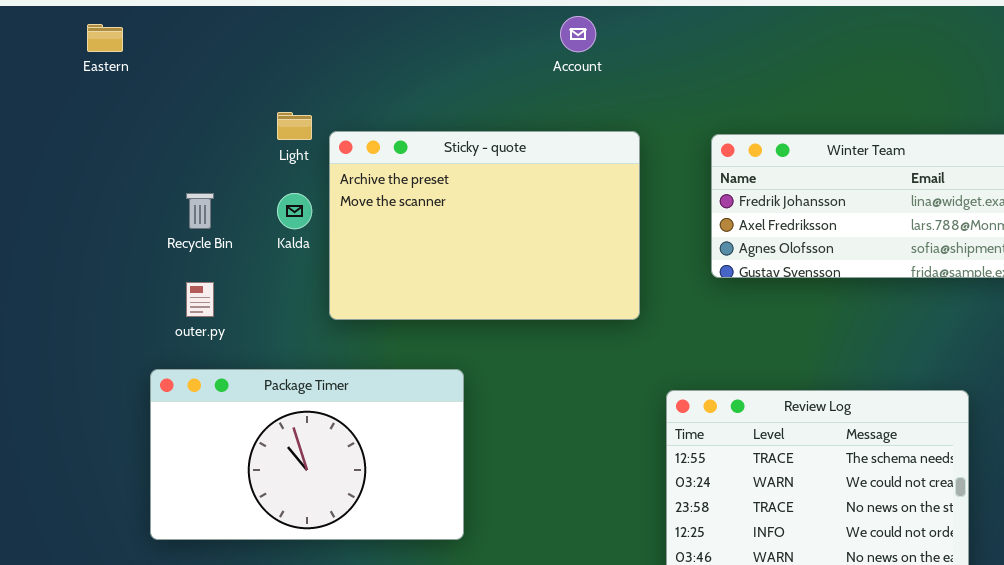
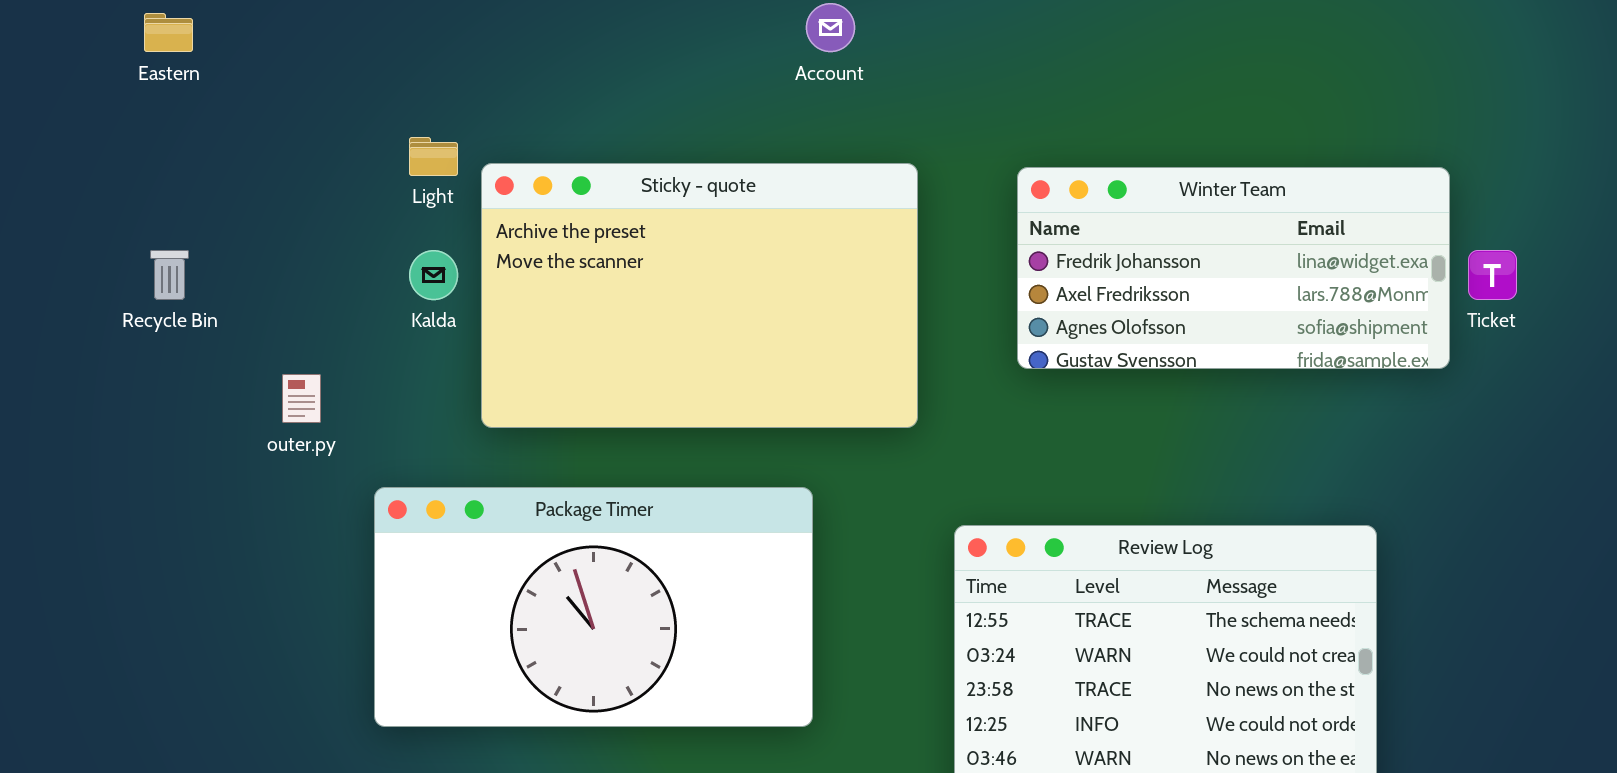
Recycle Bin: [186,193,214,229] -> [150,250,189,300], moved
Package Timer: [150,369,464,540] -> [374,487,813,727], moved

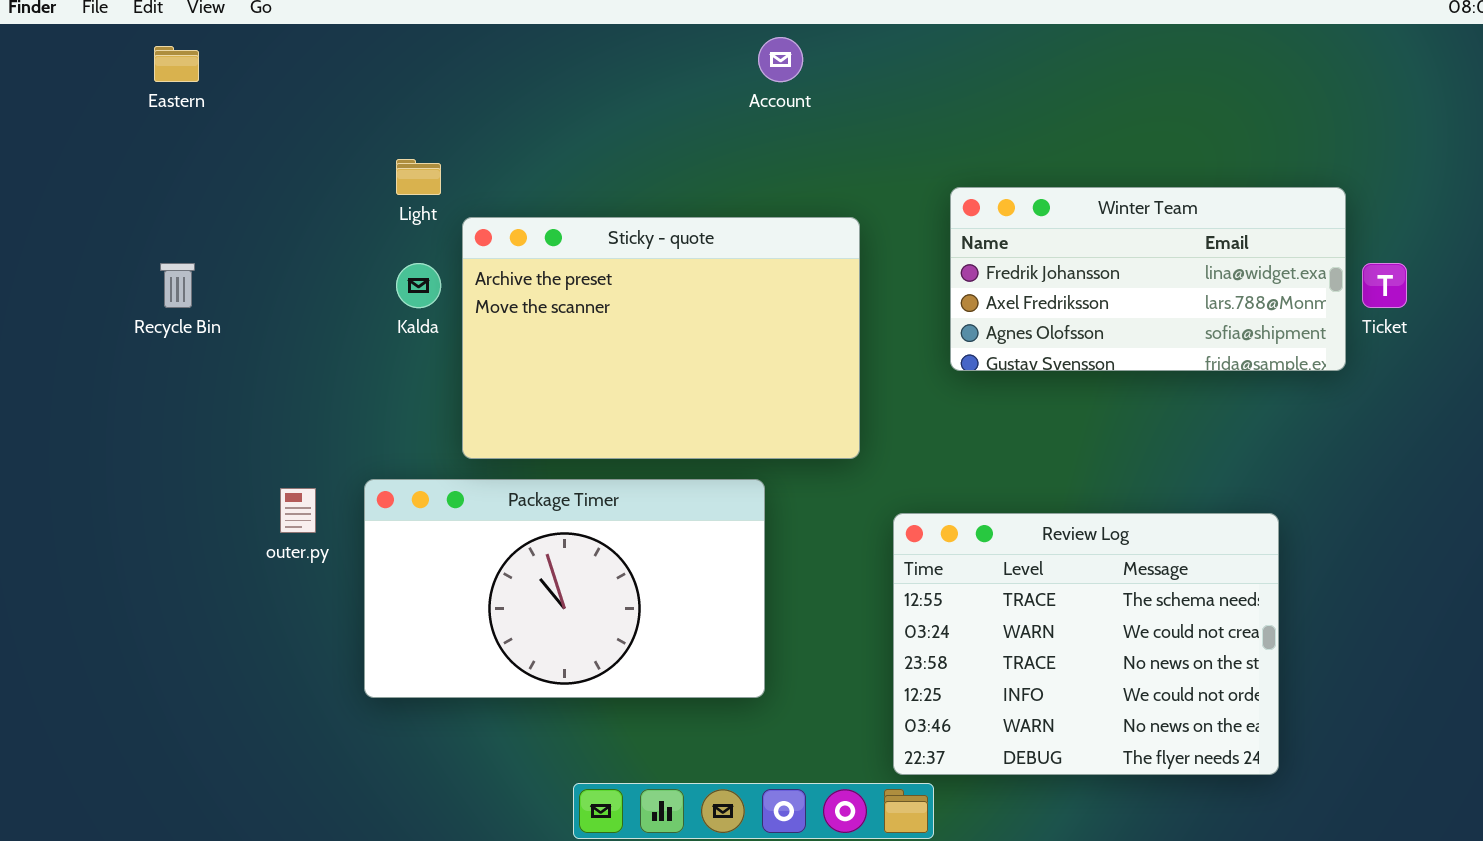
Sticky - quote: [481,163,918,428] -> [462,217,860,459], moved
outer.py: [282,374,321,423] -> [280,488,316,533], moved

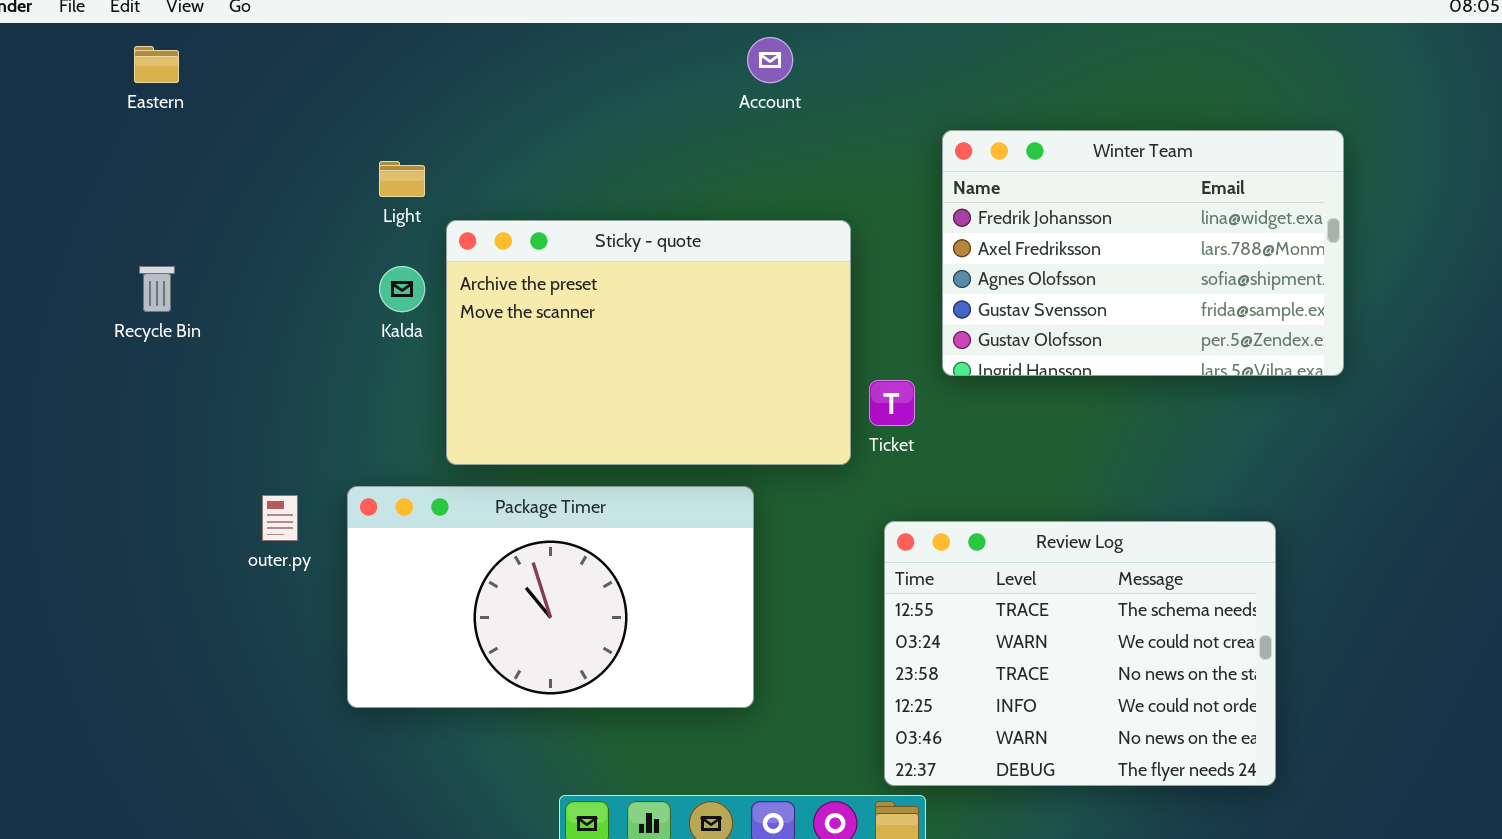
Winter Team: [950,187,1346,371] -> [942,130,1344,376], resized
Ticket: [1362,263,1407,308] -> [869,380,915,426], moved

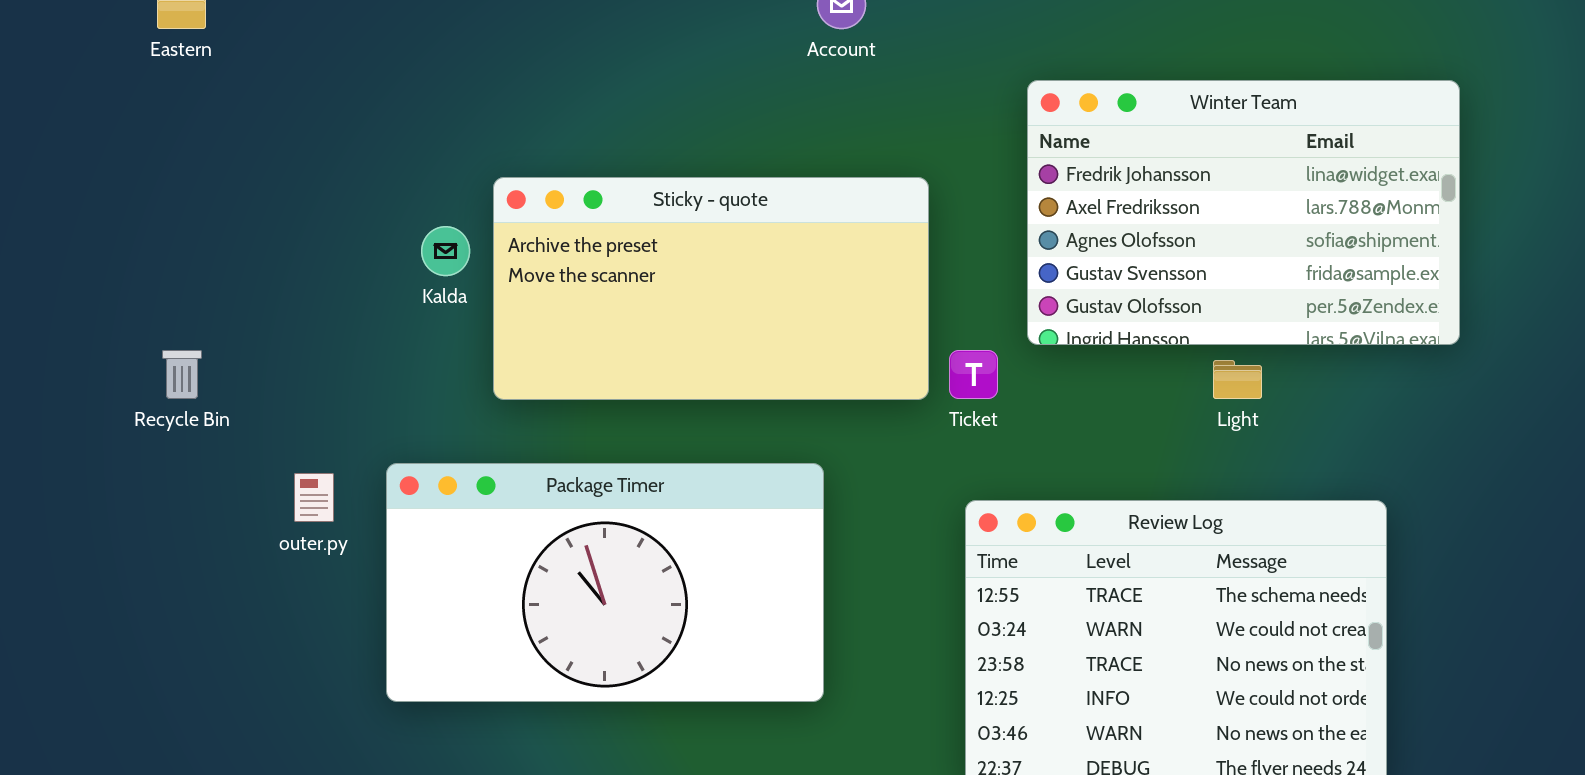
Light: [379,161,425,197] -> [1213,360,1262,399], moved
Sticky - quote: [446,220,851,465] -> [493,177,929,400], resized
Recycle Bin: [139,266,175,312] -> [162,350,202,399], moved

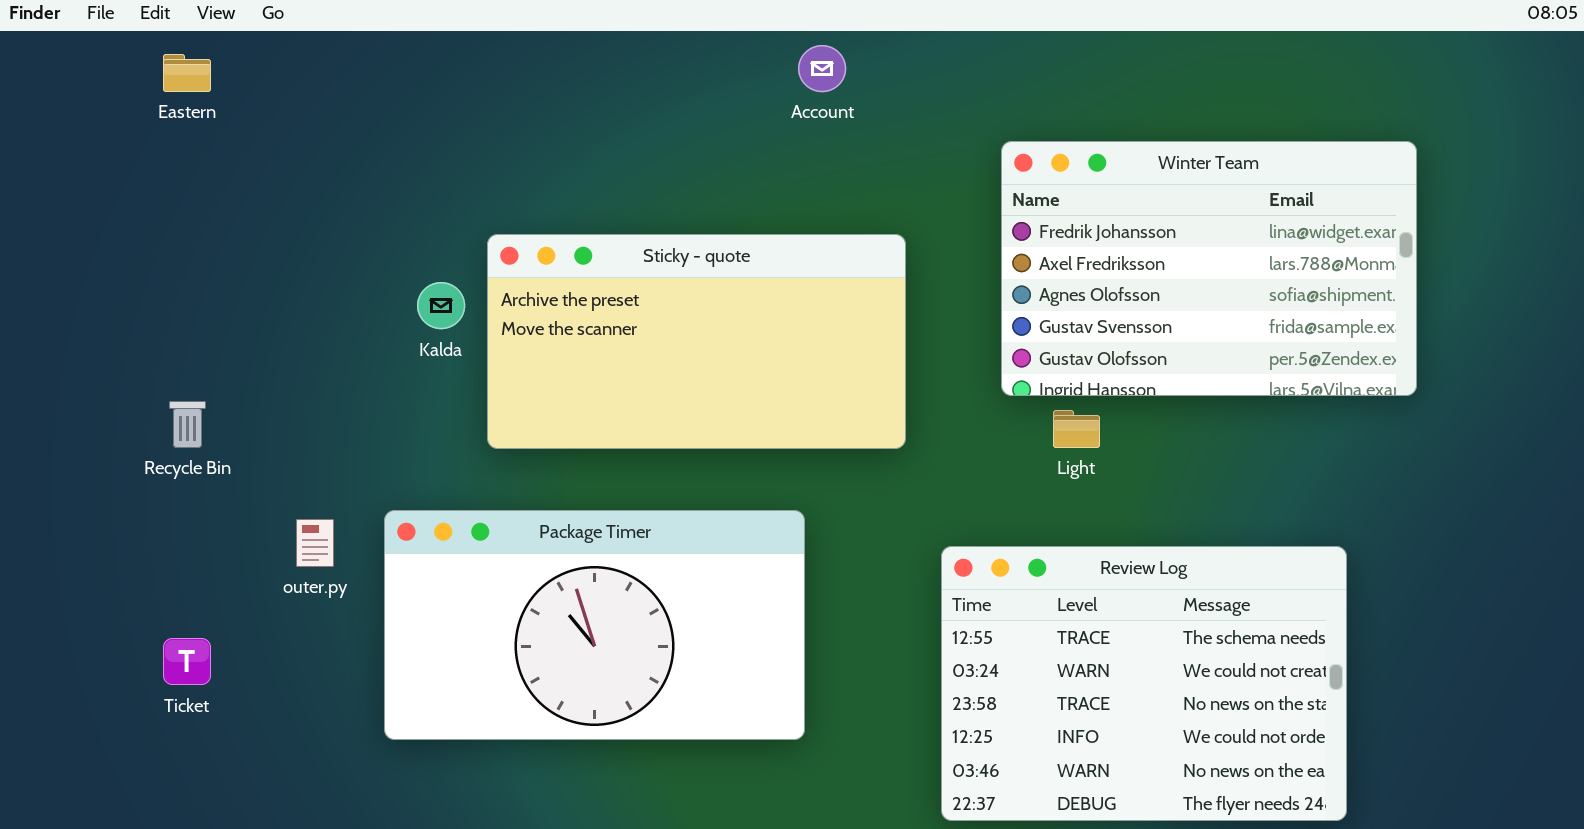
Ticket: [949,350,998,399] -> [163,638,211,685], moved
Light: [1213,360,1262,399] -> [1053,410,1100,448], moved

